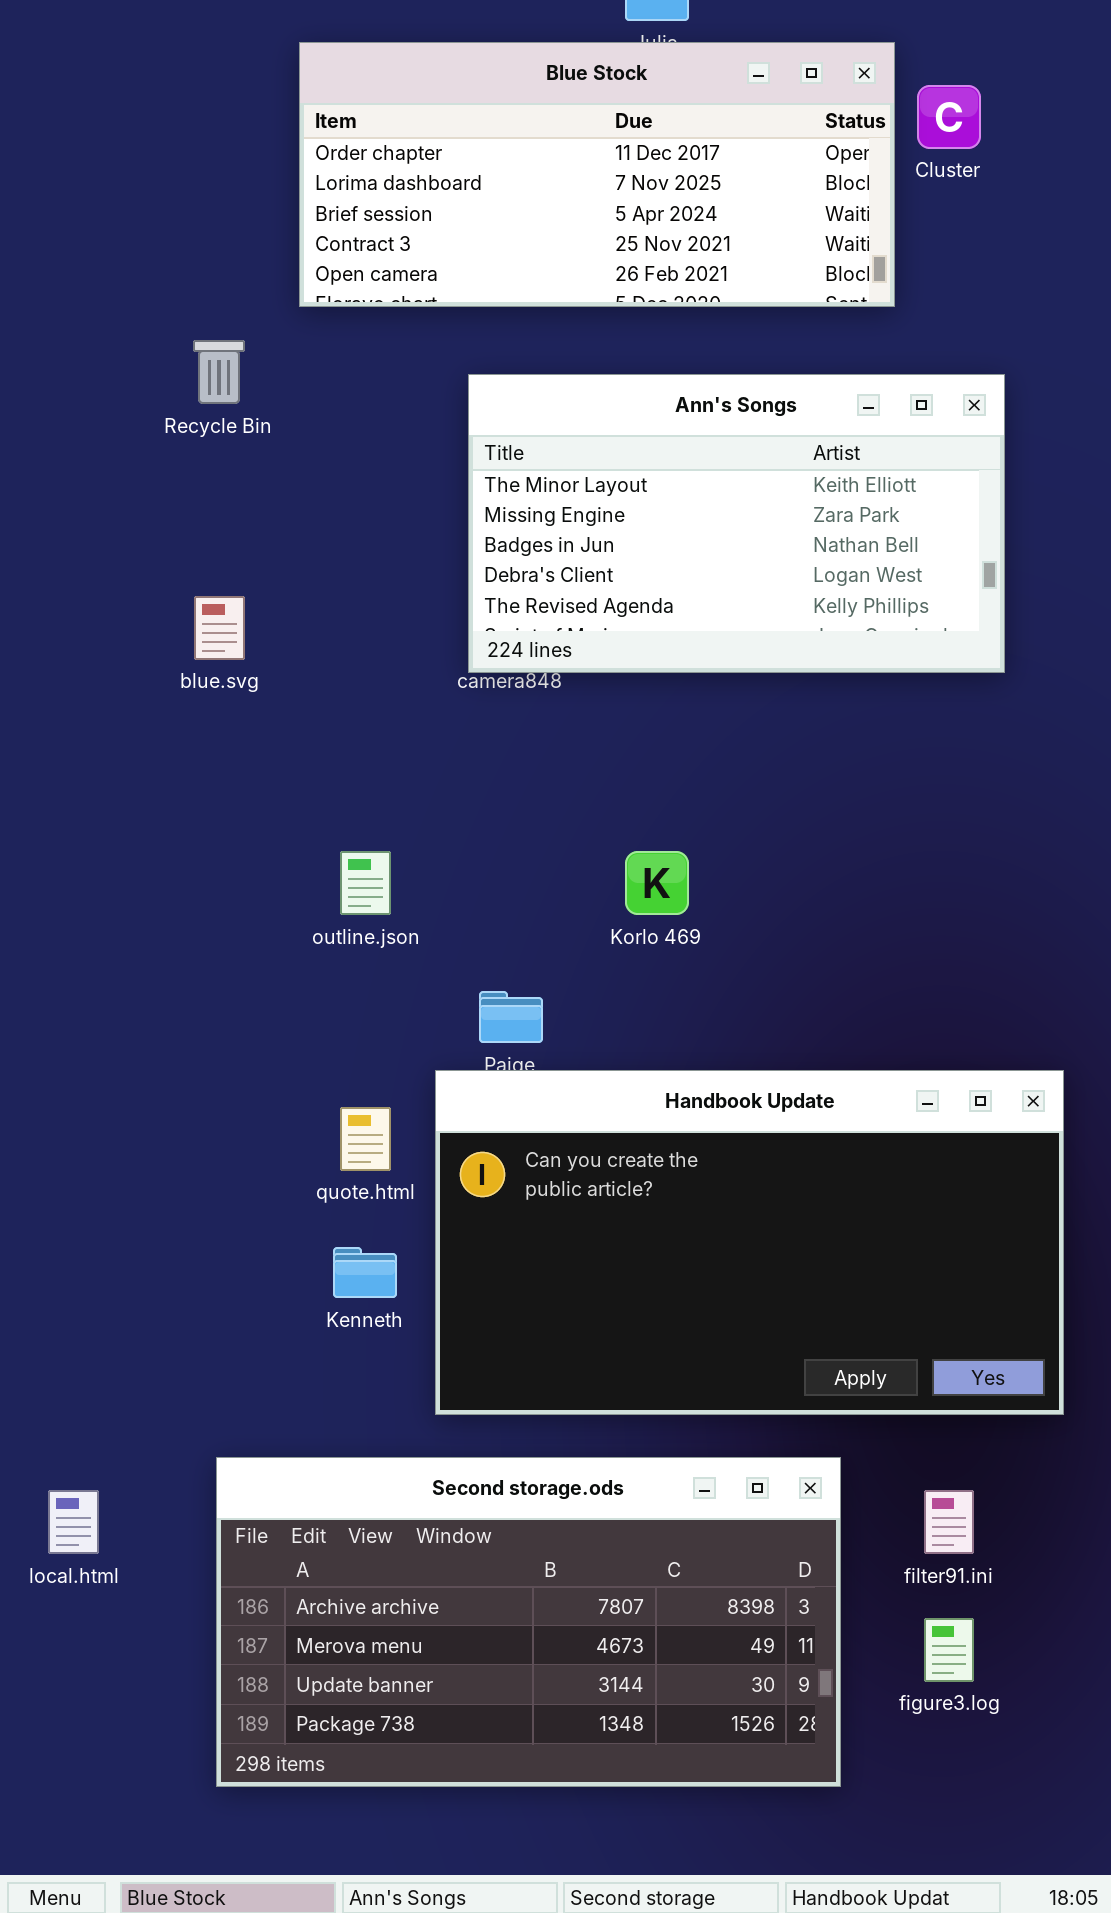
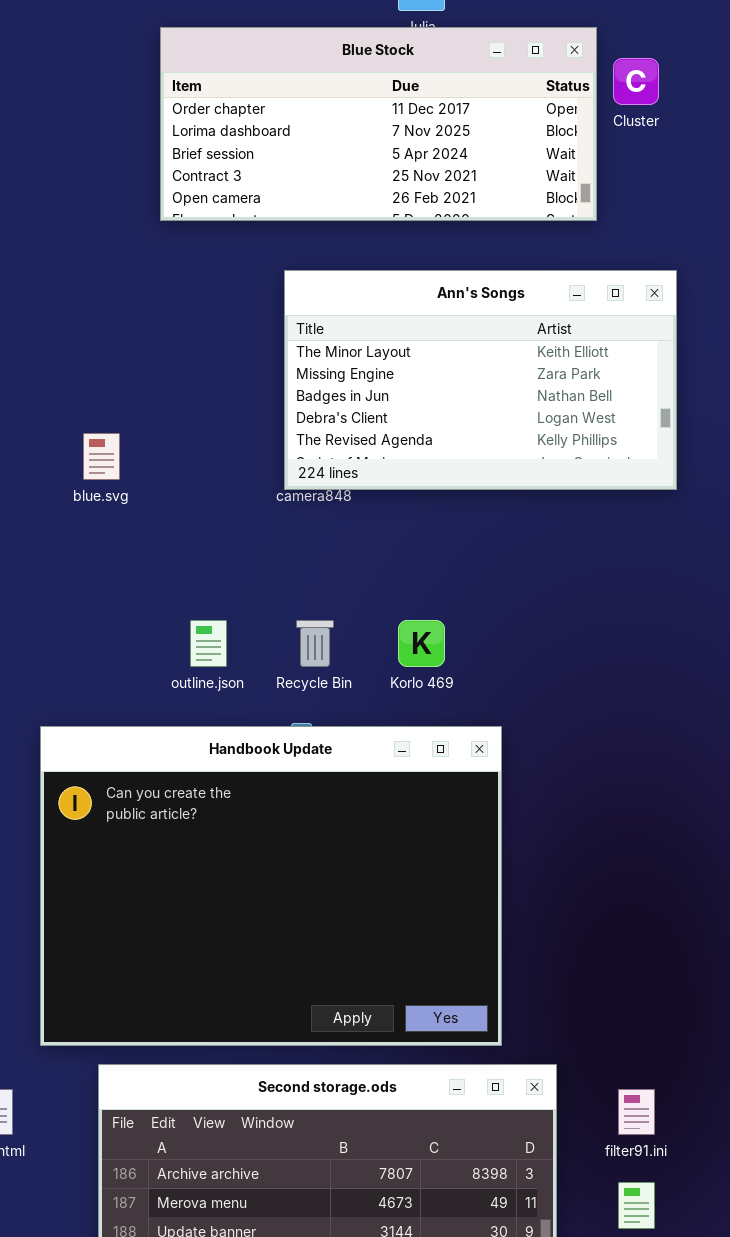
Recycle Bin: [193,340,245,404] -> [296,620,334,667], moved
Handbook Update: [435,1070,1064,1415] -> [40,726,502,1046], moved, resized

